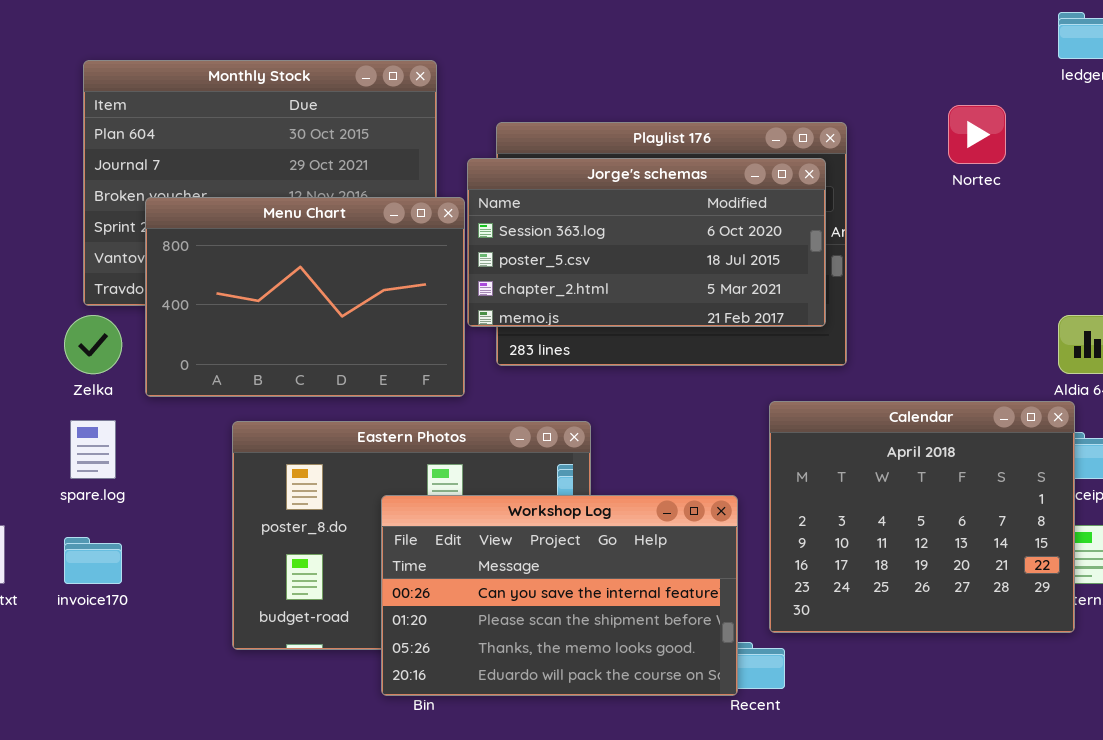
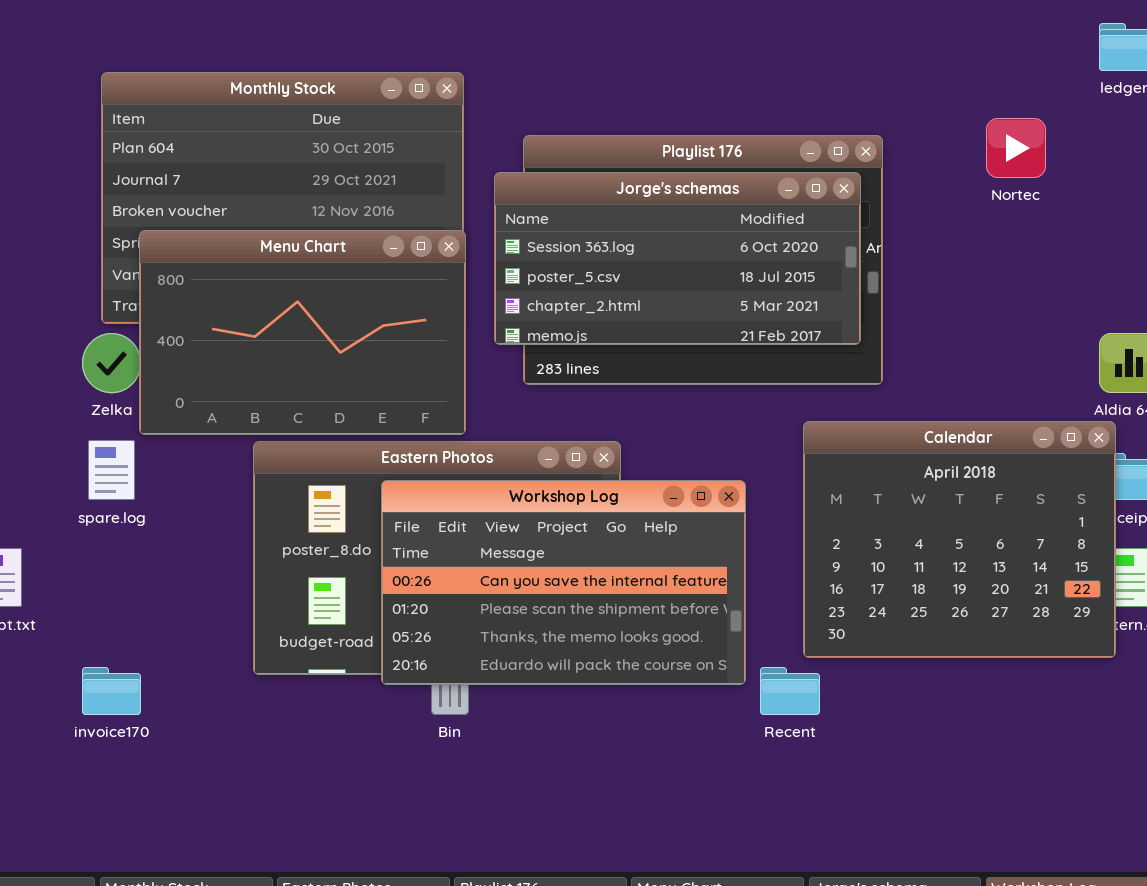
Menu Chart: [145,197,465,397] -> [139,230,466,435], moved
Workshop Log: [381,495,738,696] -> [381,480,746,685], moved
invoice170: [64,537,122,584] -> [82,667,141,715], moved

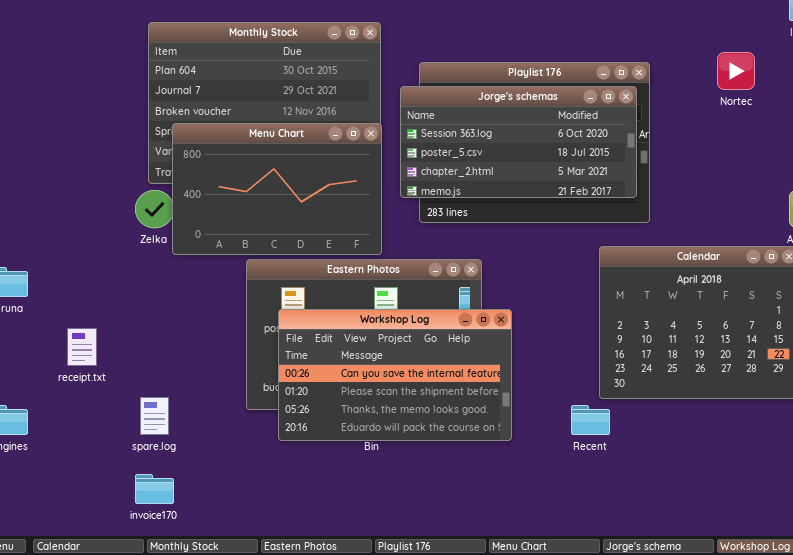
spare.log: [88,440,135,500] -> [140,397,169,435], moved
Workshop Log: [381,480,746,685] -> [278,309,512,441], moved
invoice170: [82,667,141,715] -> [135,474,174,504], moved

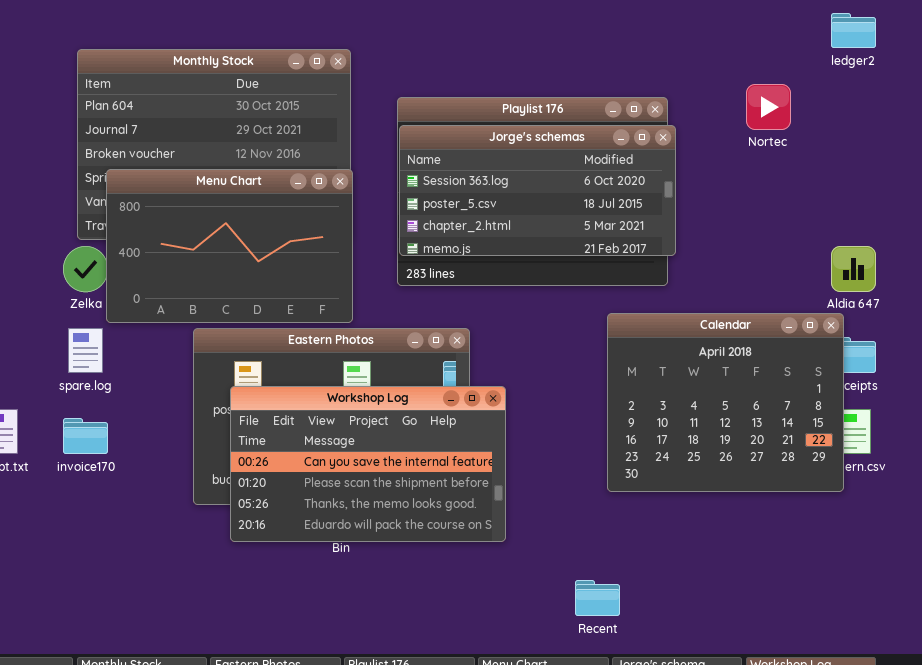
Jorge's schemas: [400,86,637,198] -> [399,125,676,256], moved
spare.log: [140,397,169,435] -> [68,328,103,373], moved
Recent: [571,405,610,435] -> [575,580,620,616], moved
invoice170: [135,474,174,504] -> [63,418,108,454], moved

